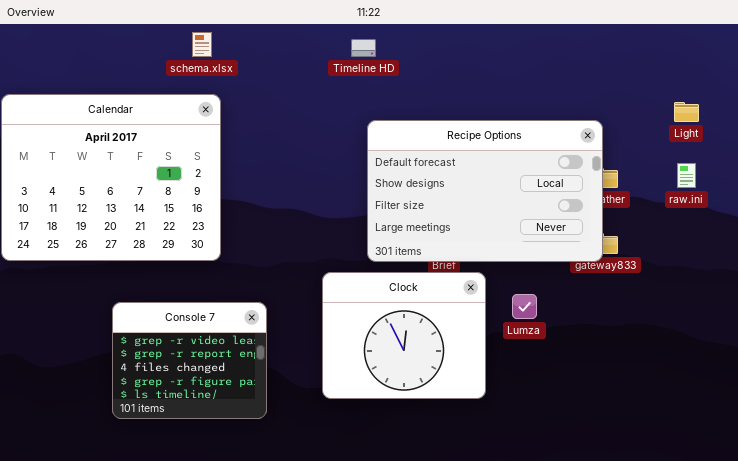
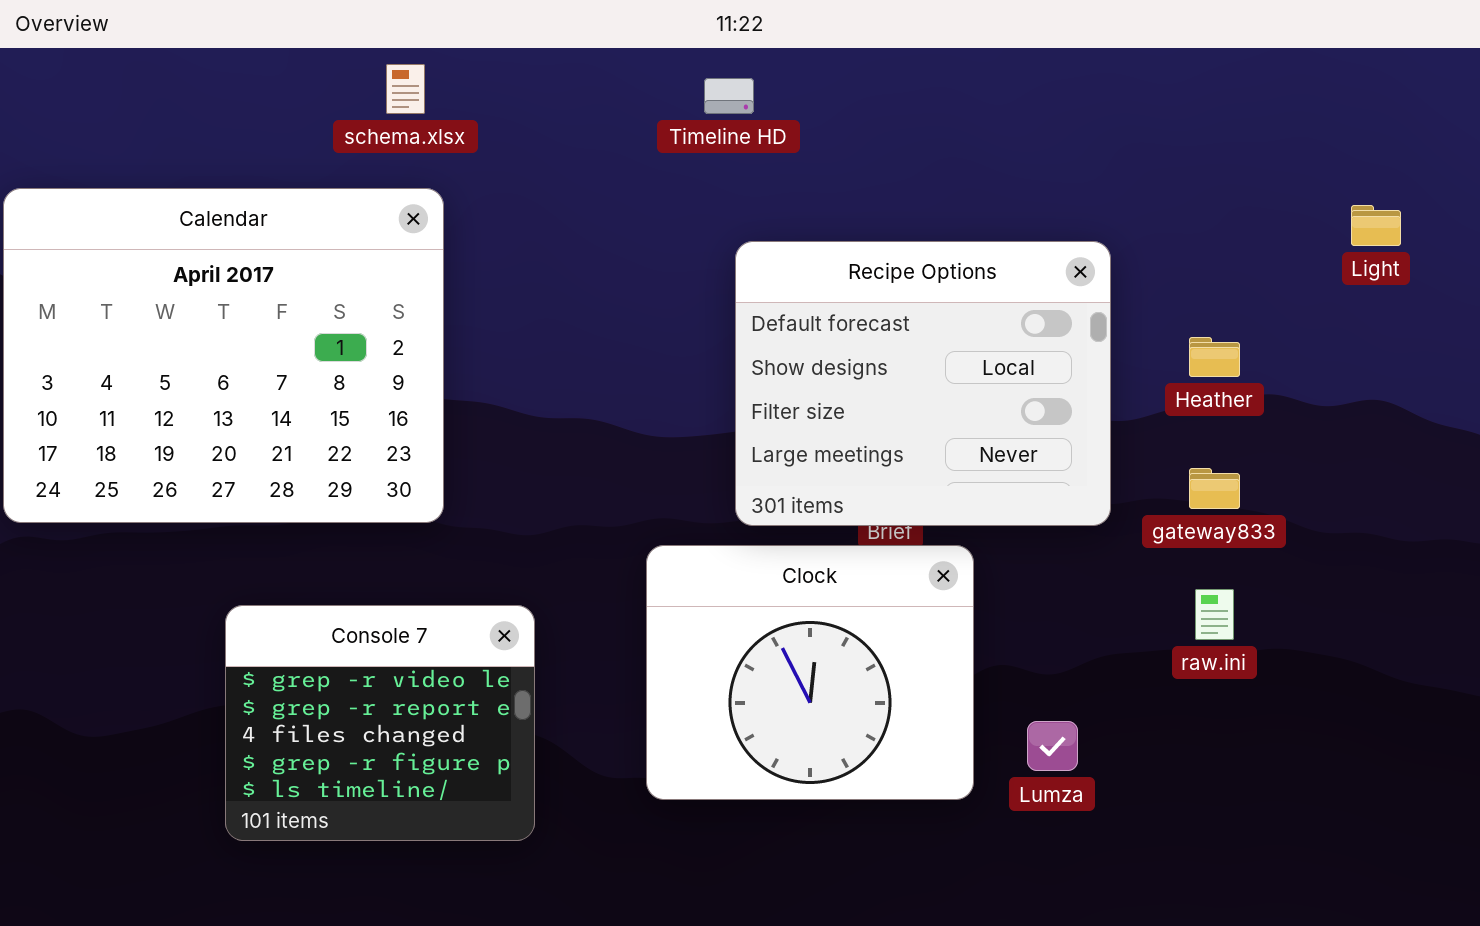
Recipe Options: [367,120,603,262] -> [735,241,1111,526], resized
raw.ini: [677,163,696,188] -> [1195,589,1234,640], moved
Lumza: [512,294,537,319] -> [1027,721,1078,771], moved

